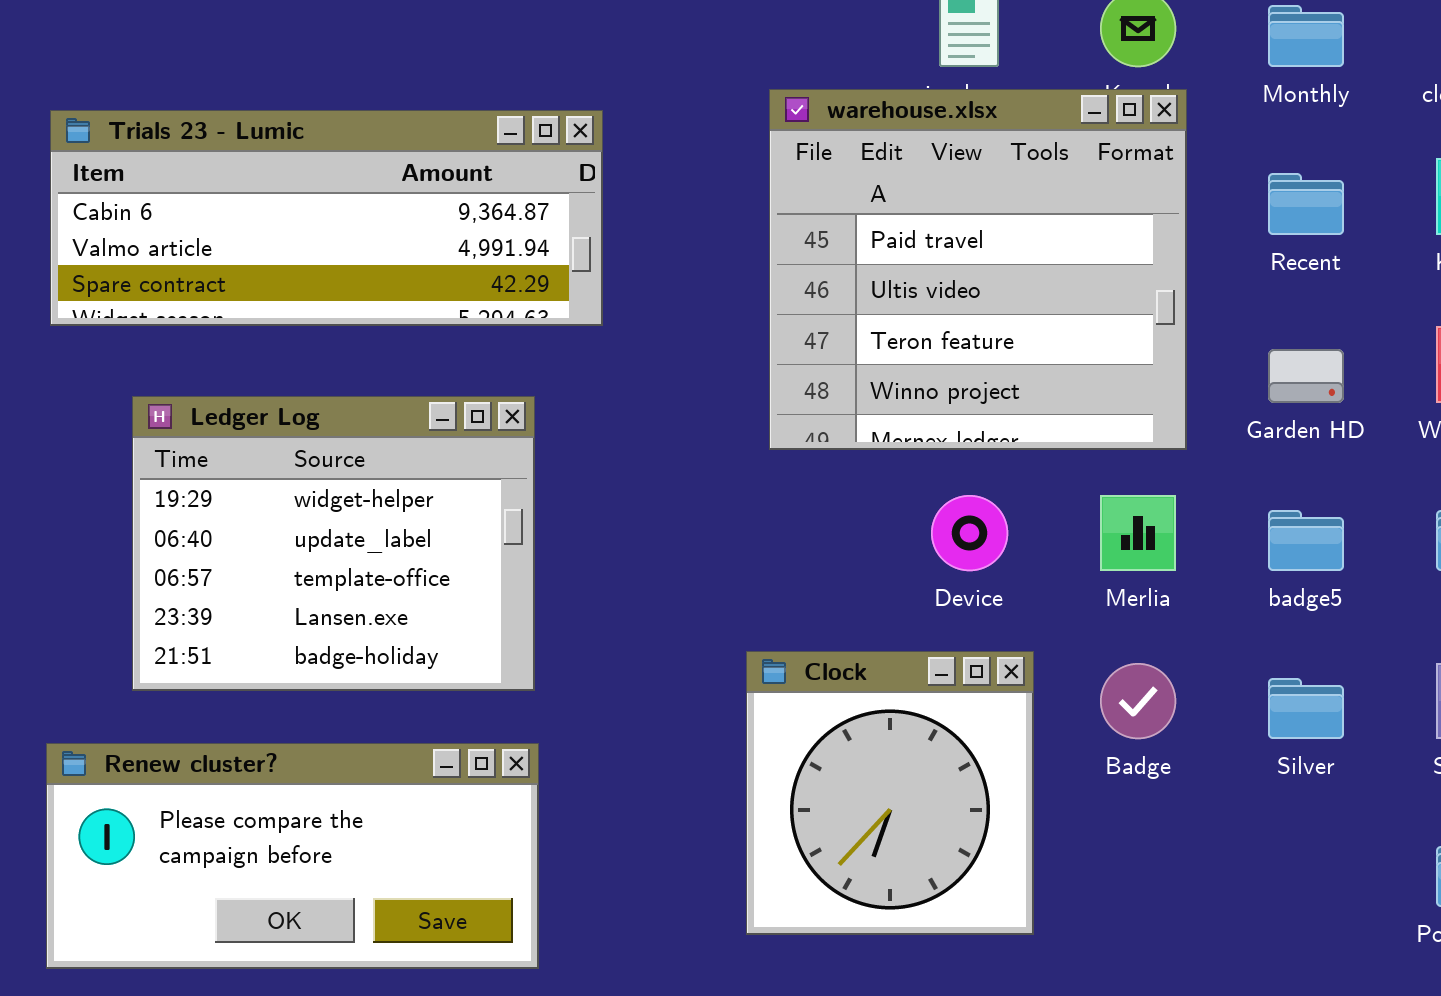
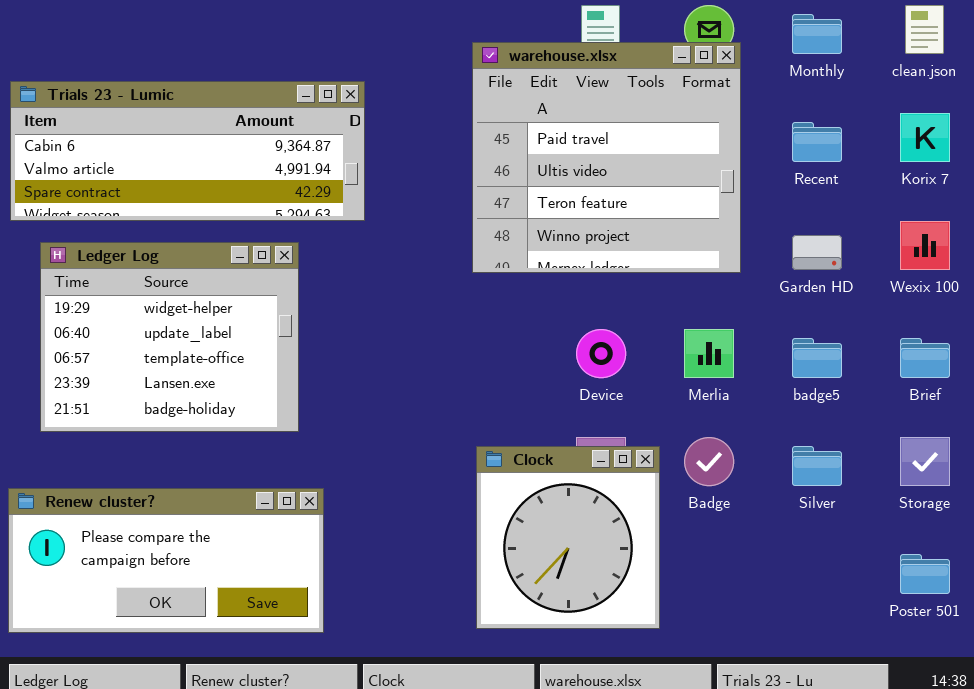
warehouse.xlsx: [769,89,1187,450] -> [472,42,741,273], moved
Ledger Log: [132,396,535,691] -> [40,242,299,432], moved
Clock: [746,651,1034,935] -> [476,446,660,629], moved

